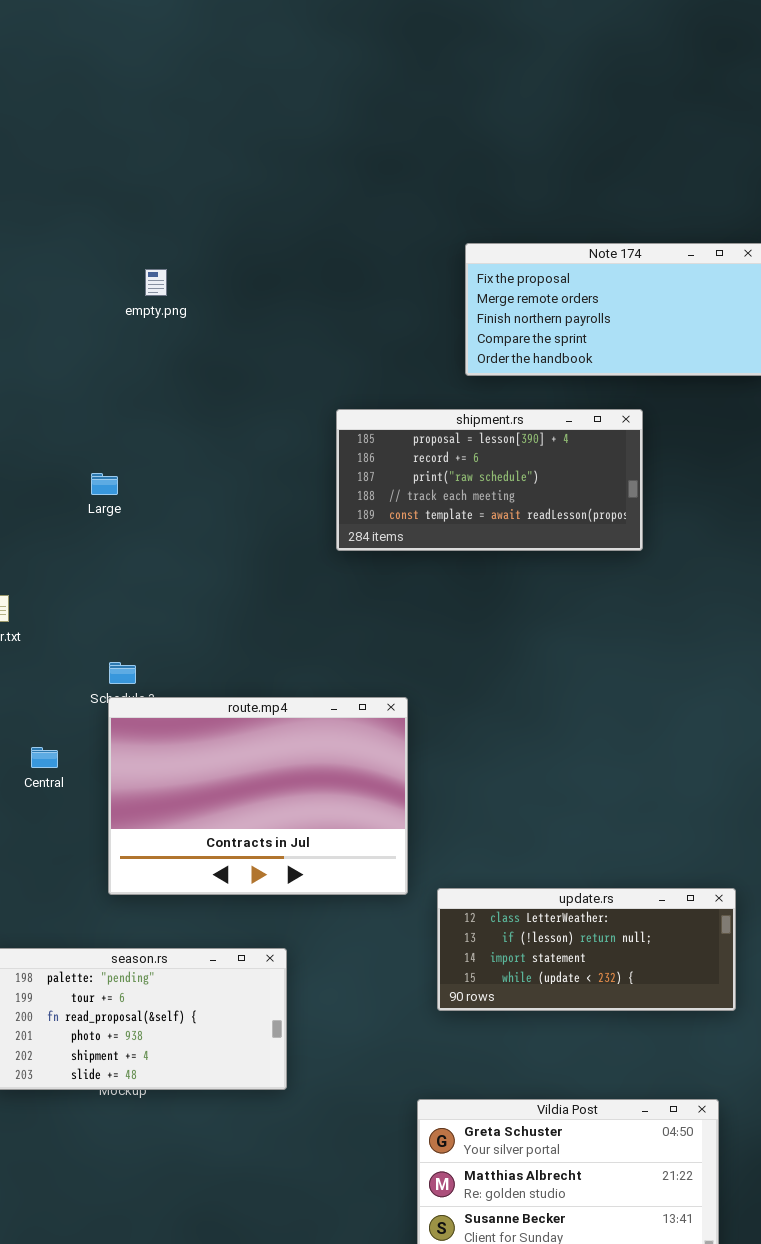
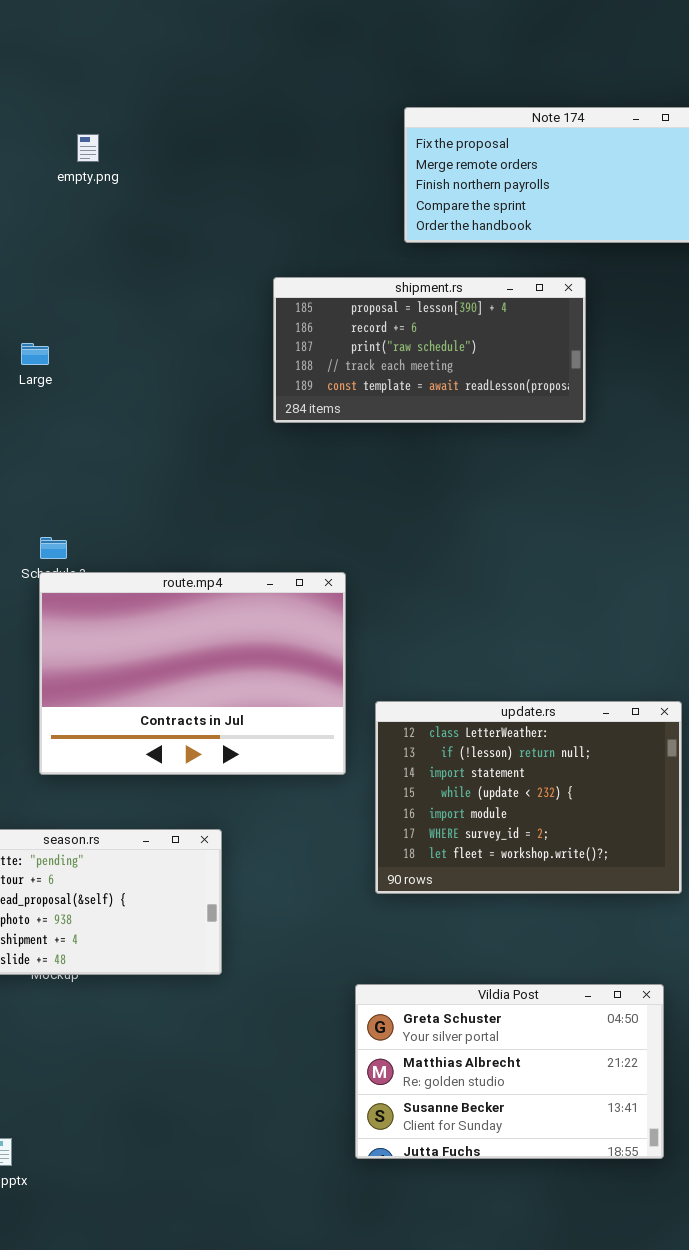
update.rs: [437,888,736,1011] -> [375,701,682,894], resized

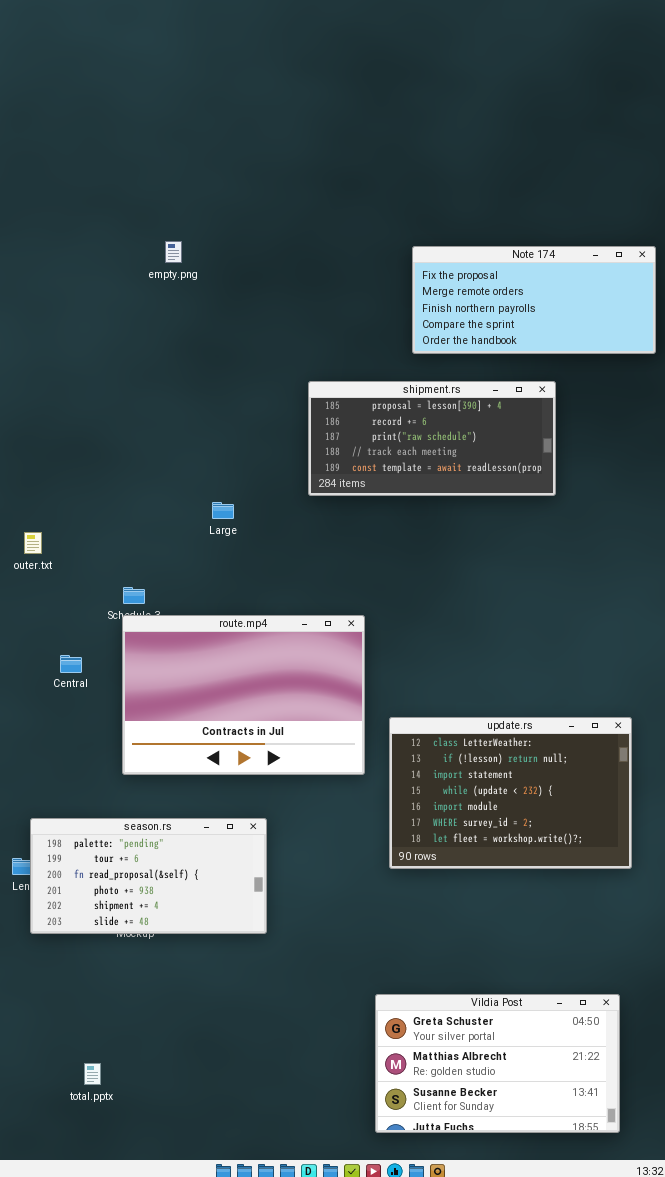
empty.png: [77,134,99,162] -> [165,241,182,263], moved
Large: [21,343,49,365] -> [212,502,234,519], moved
Vildia Post: [355,984,664,1159] -> [375,994,620,1133], moved

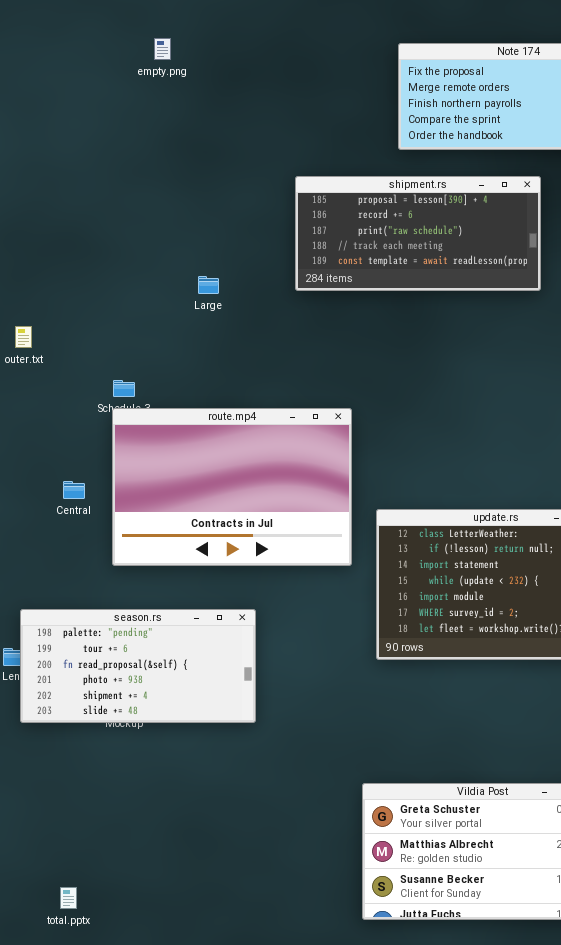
Large: [212,502,234,519] -> [198,276,219,294], moved
Central: [60,655,82,673] -> [63,481,85,499], moved
total.pptx: [84,1063,101,1085] -> [60,887,77,909], moved

